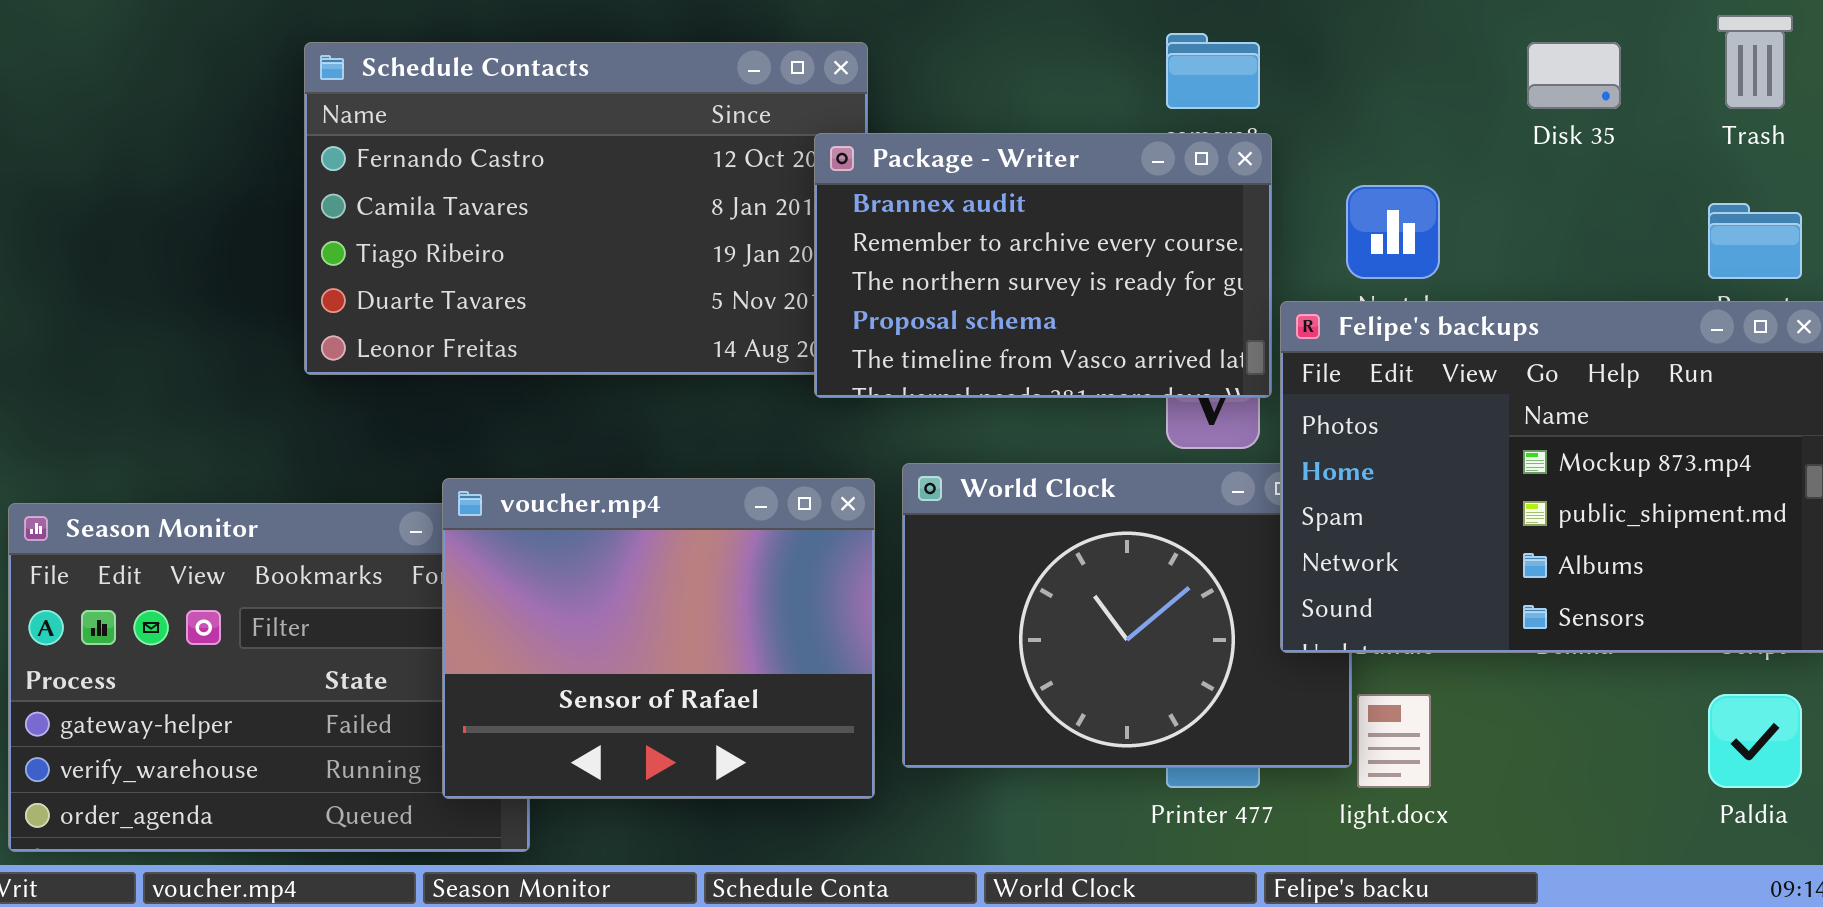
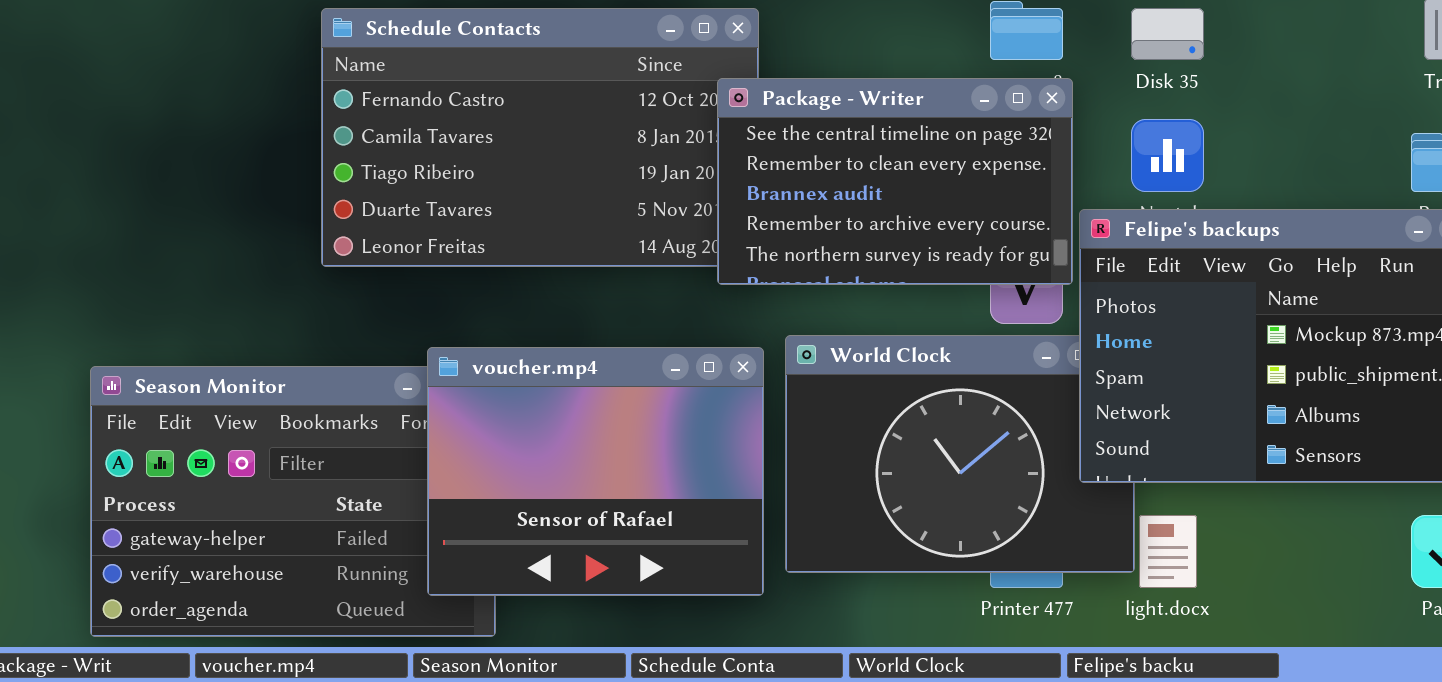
Disk 35: [1527,42,1621,109] -> [1131,8,1204,60], moved
Package - Writer: [814,133,1272,398] -> [717,78,1073,285], scrolled up 2 rows

